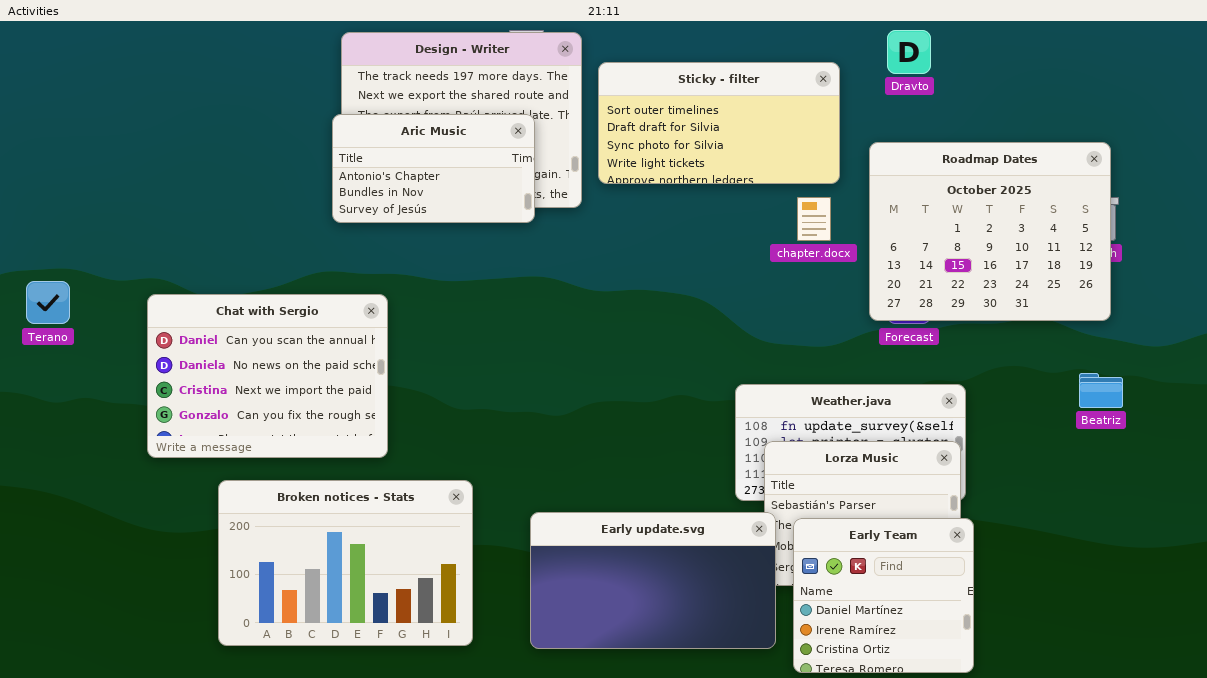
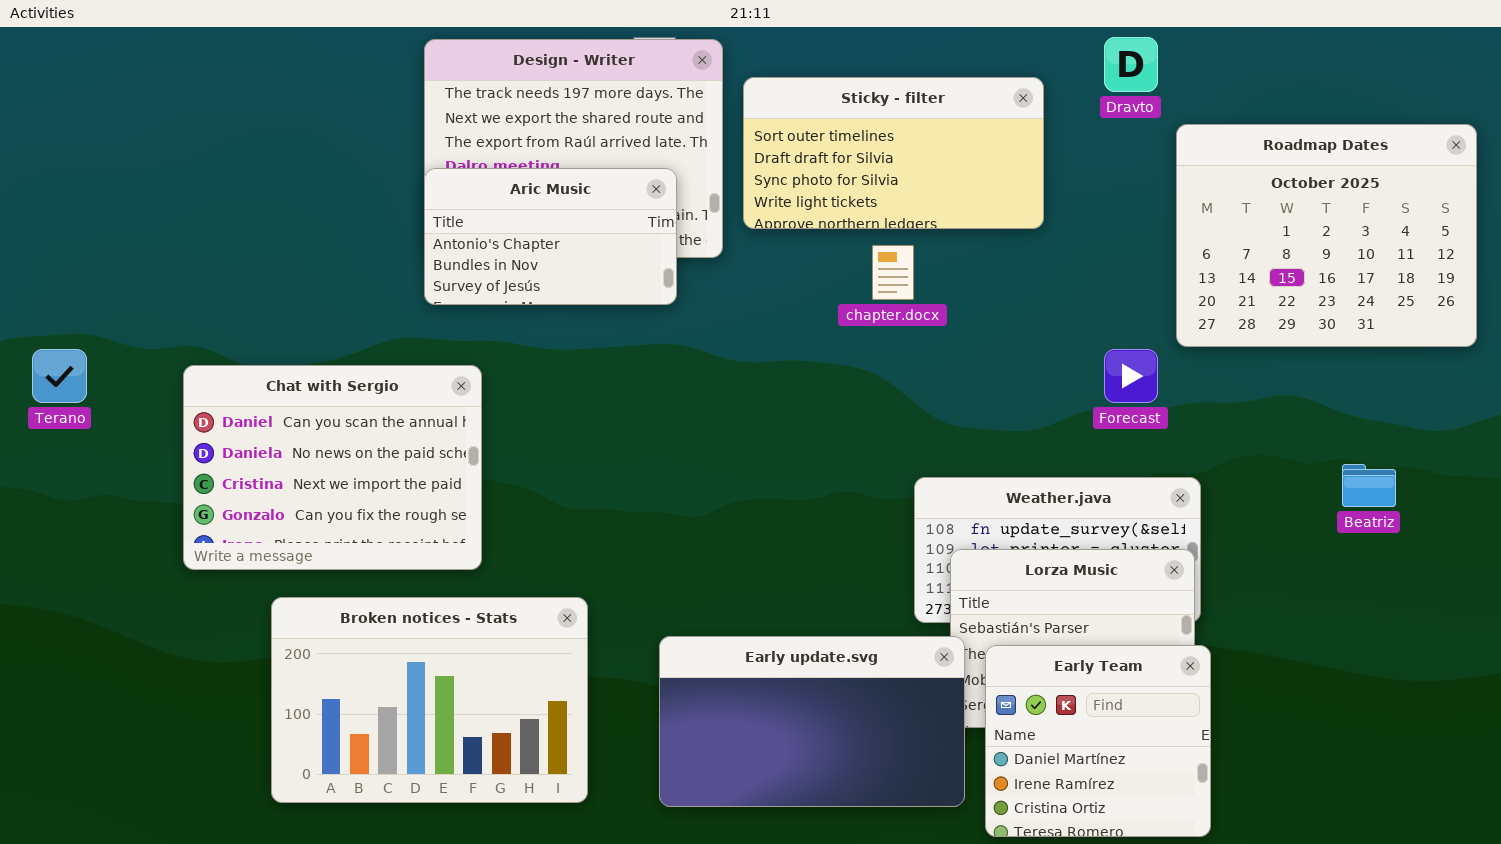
Aric Music: [332,114,535,223] -> [424,168,677,305], moved
Roadmap Dates: [869,142,1111,321] -> [1176,124,1477,347], moved
chapter.docx: [797,197,831,241] -> [872,245,914,300], moved

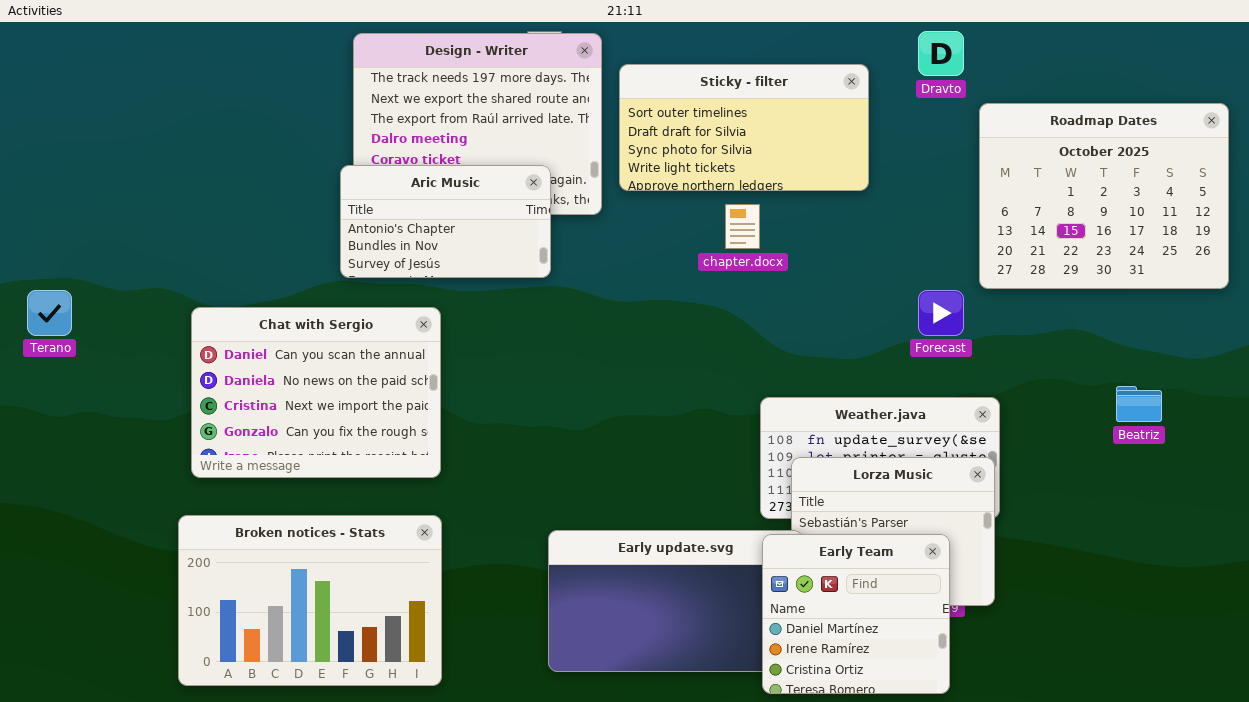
Aric Music: [424,168,677,305] -> [340,165,551,278], moved
Chat with Sergio: [183,365,482,570] -> [191,307,441,478], moved
Broken notices - Stats: [271,597,588,803] -> [178,515,442,686], moved
Early Team: [985,645,1211,837] -> [762,534,950,694], moved

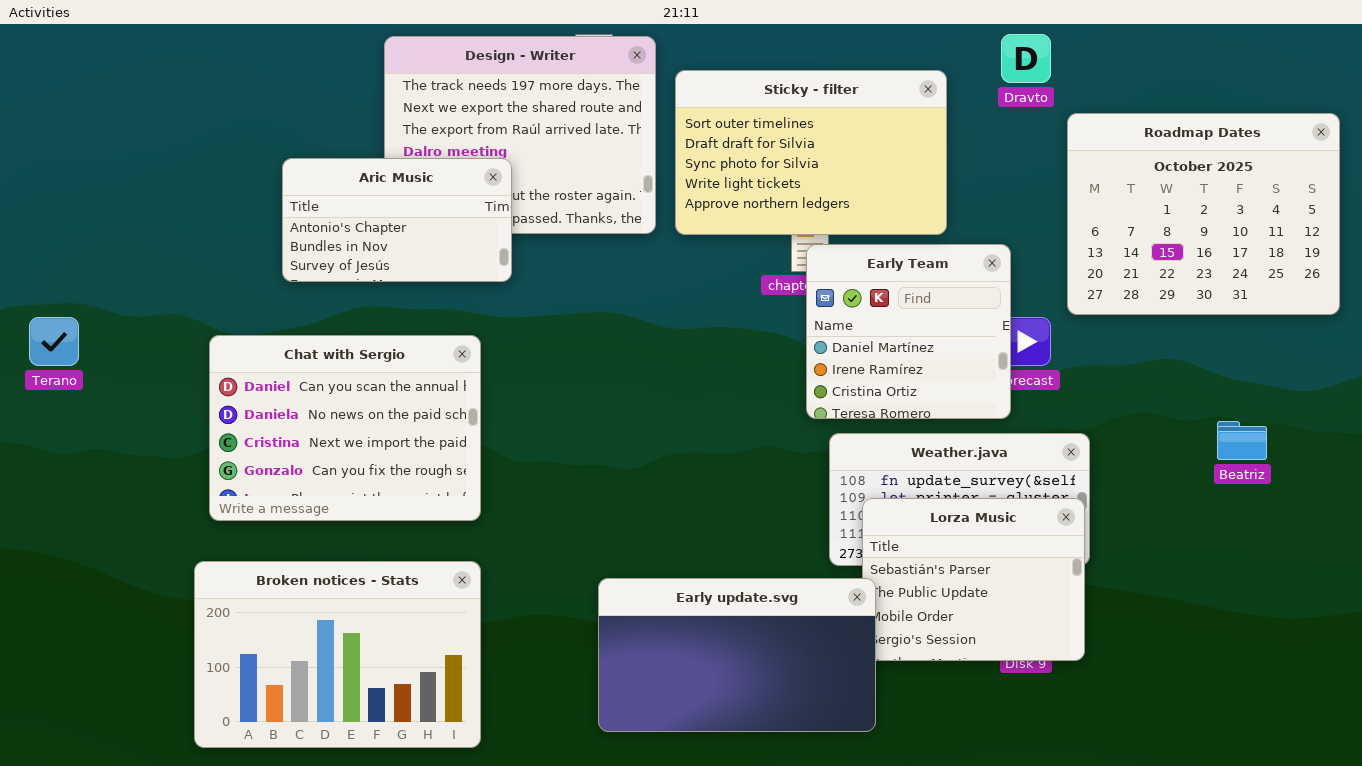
Sticky - filter: [619,64,869,191] -> [675,70,947,235], resized
Aric Music: [340,165,551,278] -> [282,158,512,282], moved
Early Team: [762,534,950,694] -> [806,244,1011,419], moved

